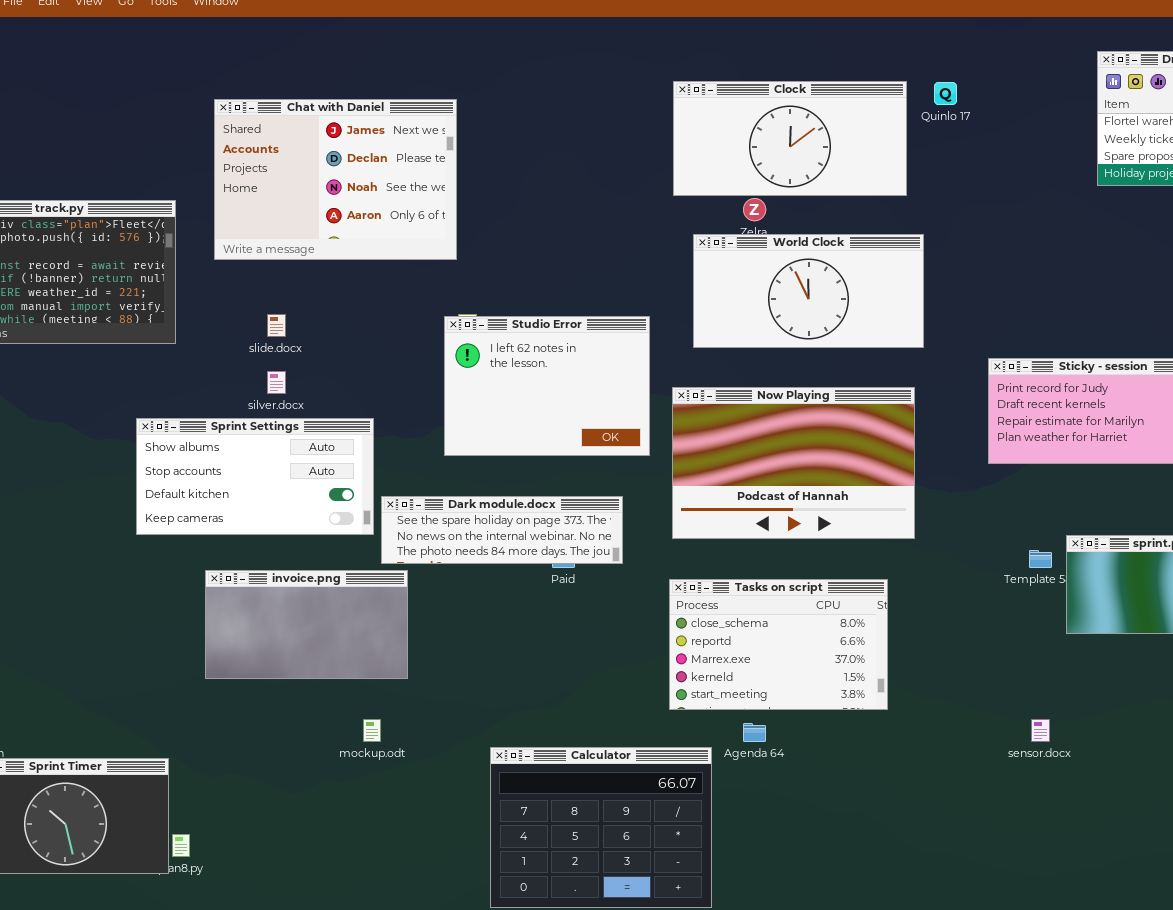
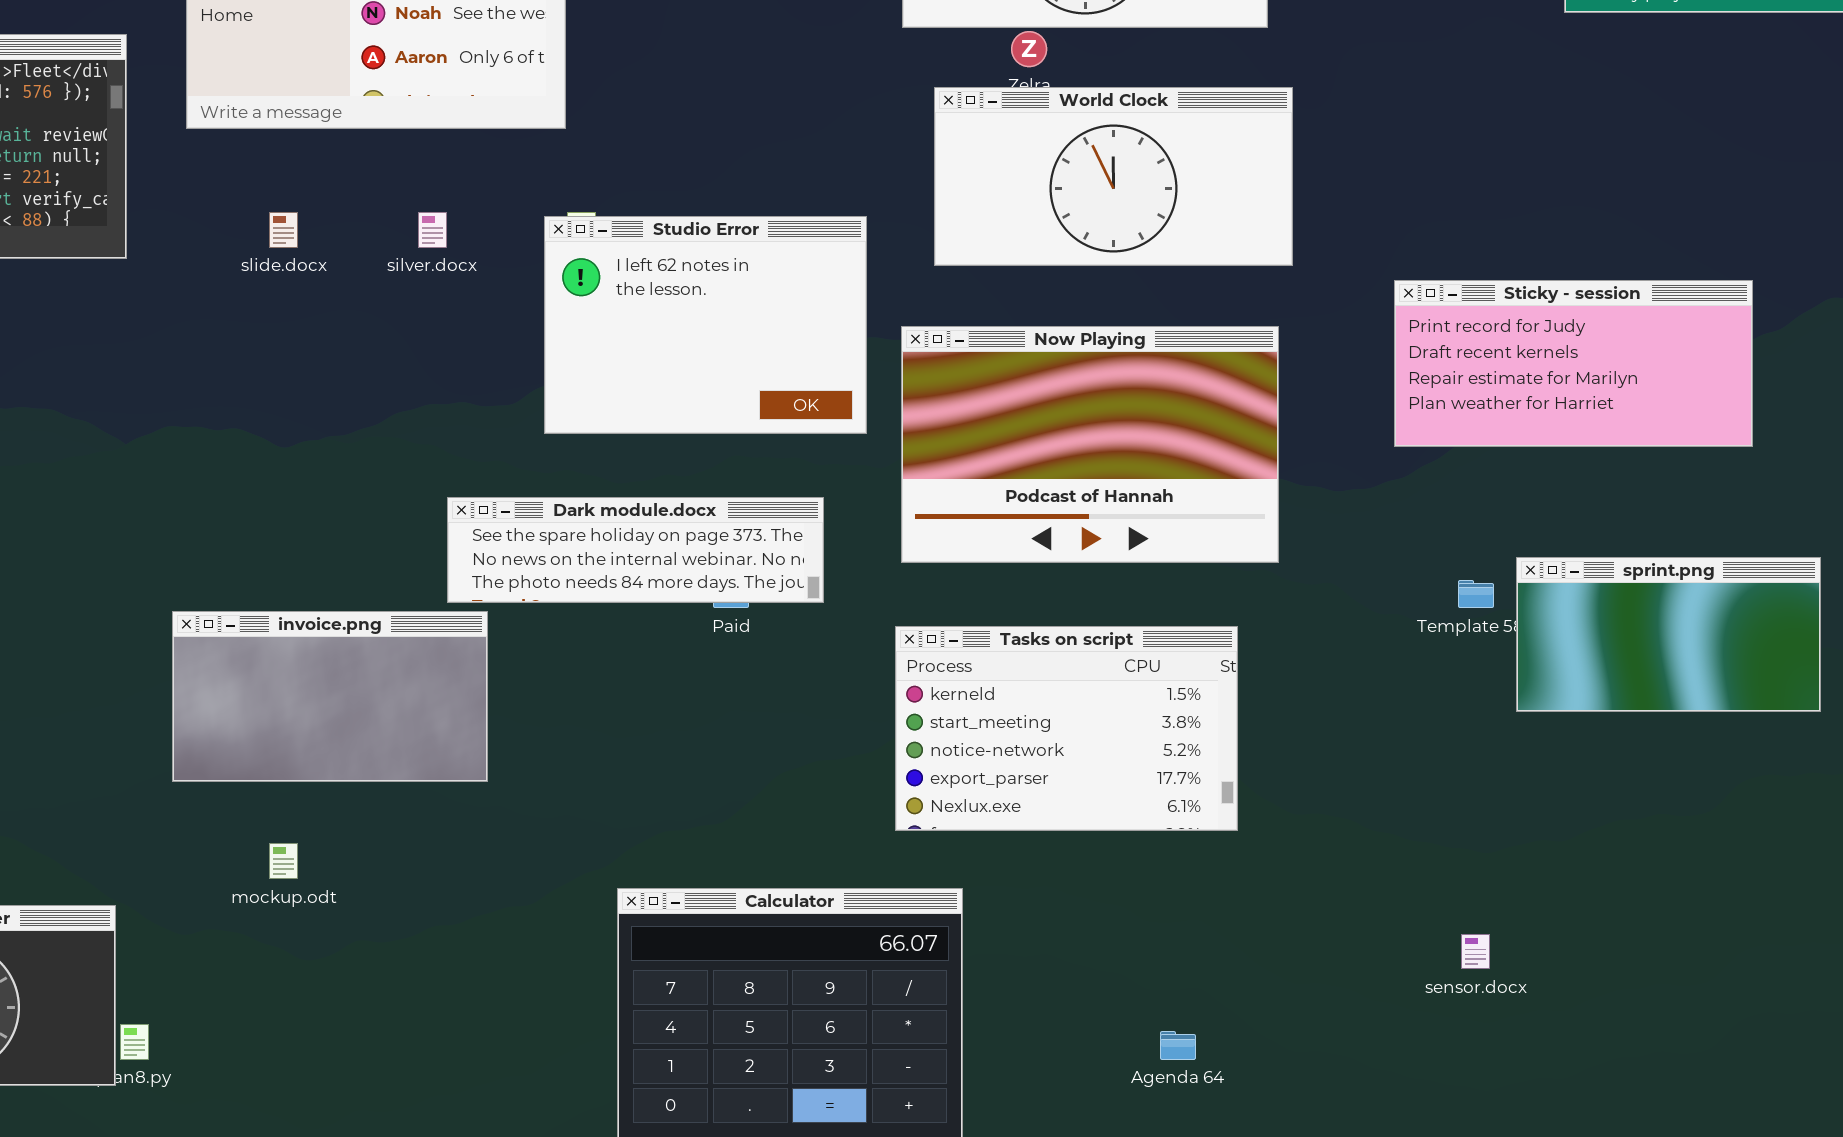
silver.docx: [267,371,286,394] -> [418,212,447,248], moved
Sprint Settings: [136,418,374,535] -> none, closed
Tasks on script: [669,579,888,710] -> [895,626,1238,831], scrolled down 3 rows
mockup.odt: [363,719,381,742] -> [269,843,298,879], moved
sensor.docx: [1031,719,1050,742] -> [1461,934,1490,969], moved
Agenda 64: [743,723,766,742] -> [1160,1031,1196,1060], moved

